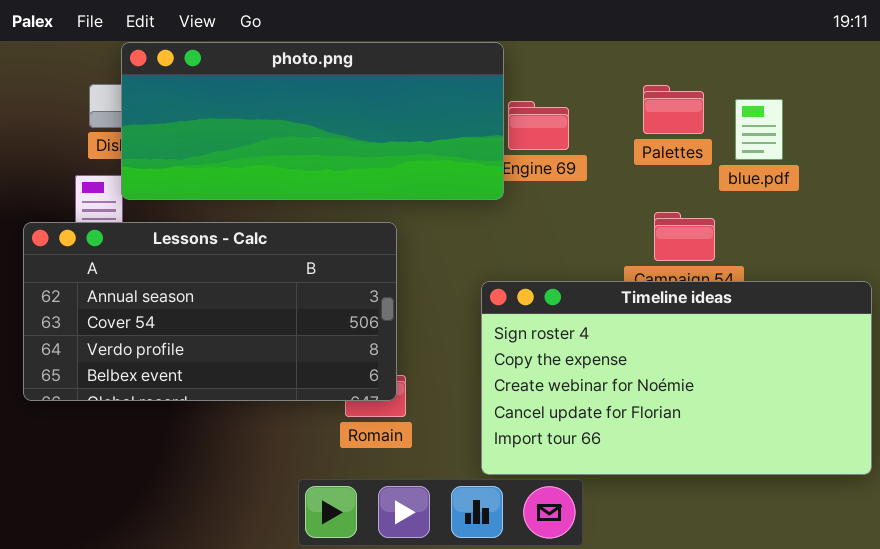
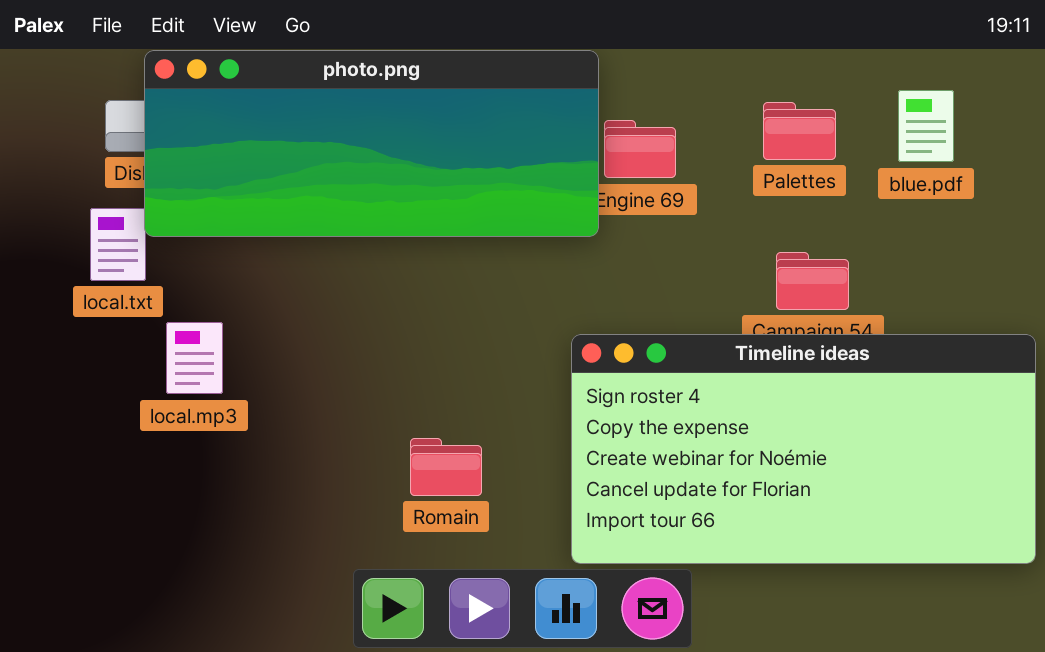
blue.pdf: [735,99,783,160] -> [898,90,954,162], moved
Lessons - Calc: [23,222,397,401] -> none, closed

